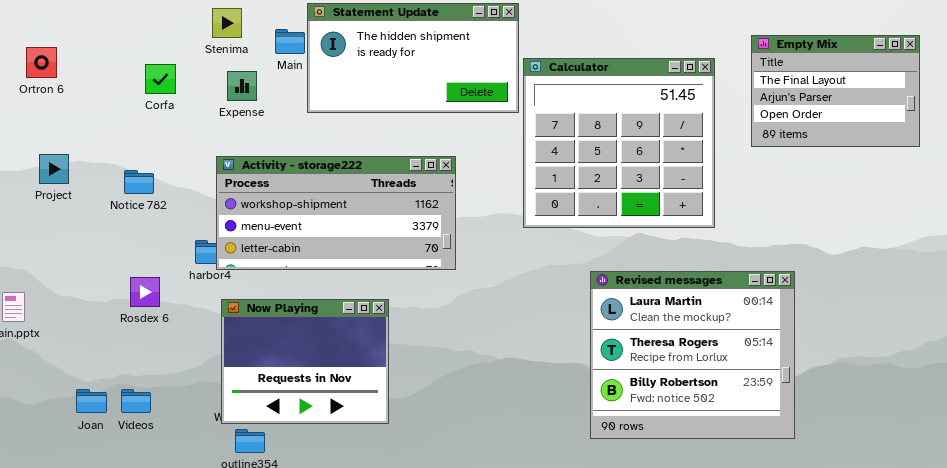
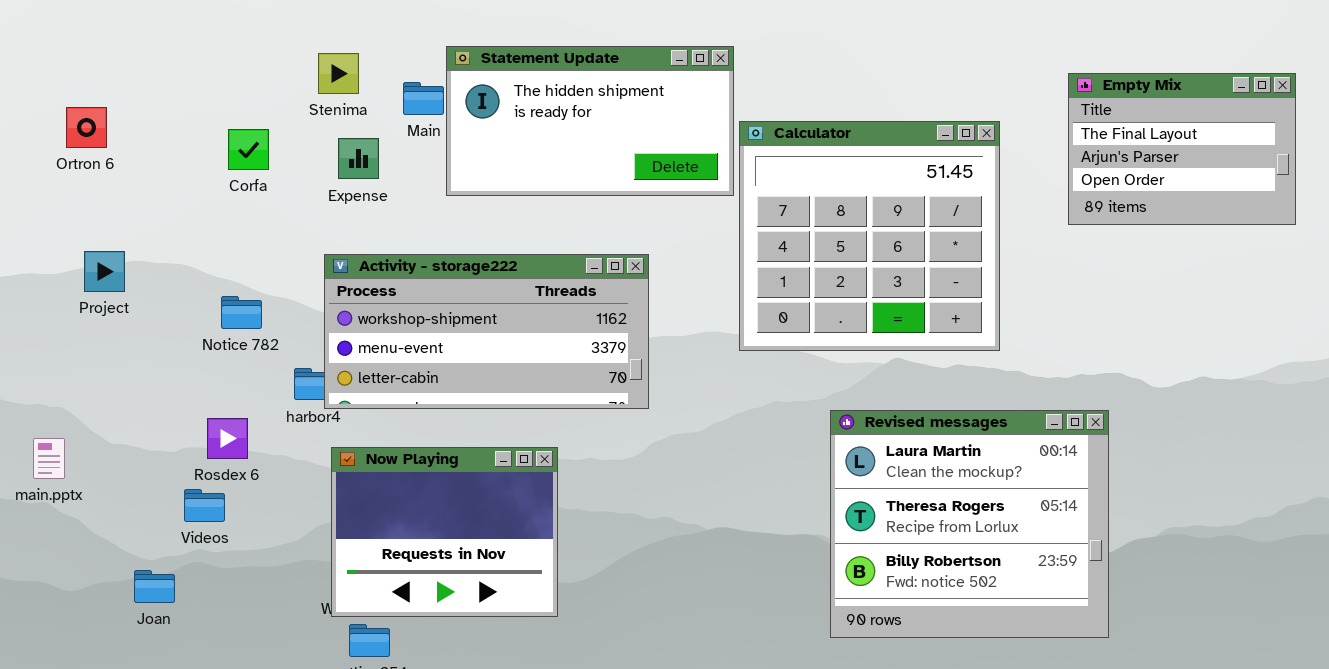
Empty Mix: [751,35,920,147] -> [1068,73,1296,225], moved
Notice 782: [124,170,154,194] -> [221,296,262,329], moved
Videos: [121,389,151,413] -> [184,489,225,522], moved

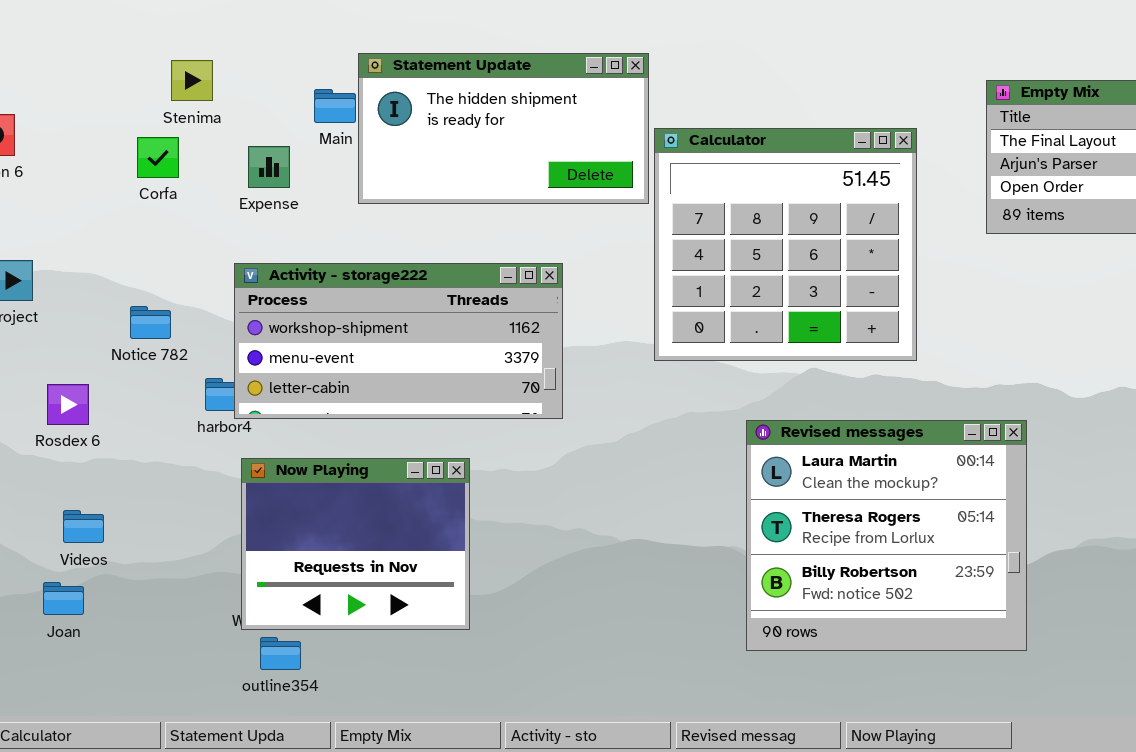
Stenima: [318,53,359,94] -> [171,60,213,101], moved
Rosdex 6: [207,418,248,459] -> [47,384,89,425], moved
Videos: [184,489,225,522] -> [63,510,104,543], moved

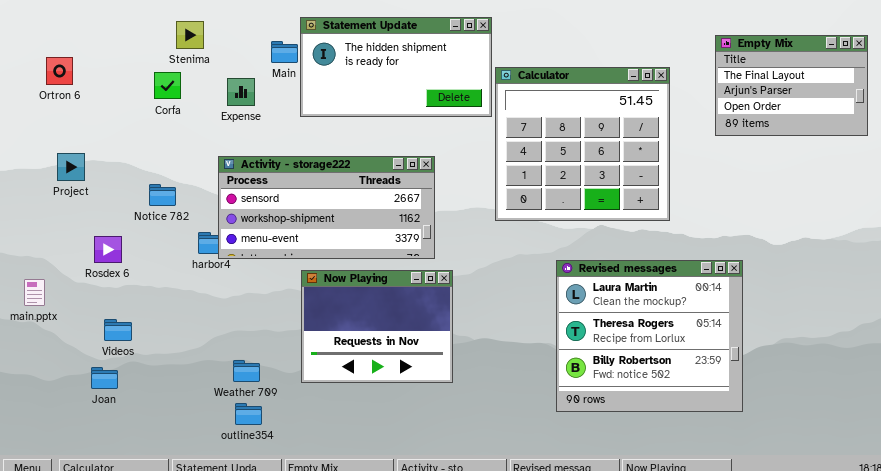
Activity - storage222: [234,263,563,419] -> [218,156,435,259], scrolled up 1 row
Now Playing: [241,458,470,630] -> [301,270,453,383], moved

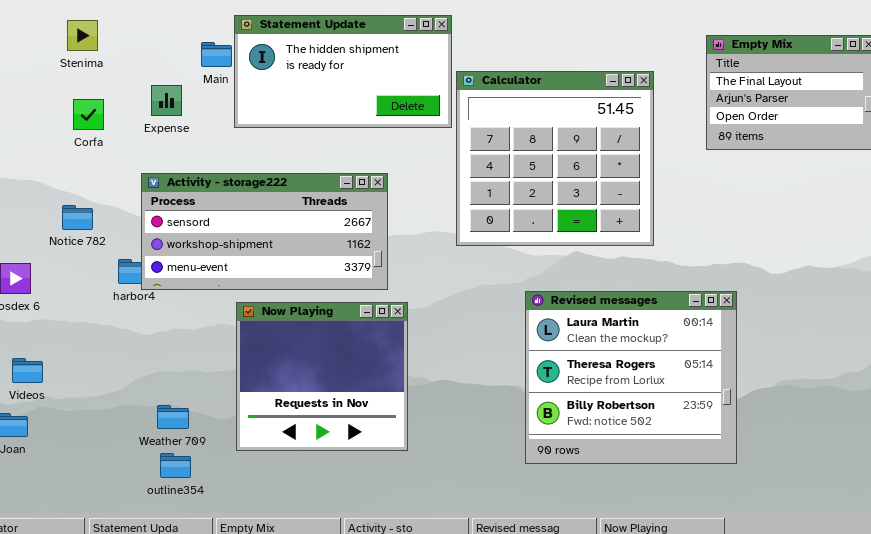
Stenima: [176,21,204,49] -> [67,20,98,51], moved
Corfa: [154,72,181,99] -> [73,99,104,130], moved
Now Playing: [301,270,453,383] -> [236,302,408,451], resized

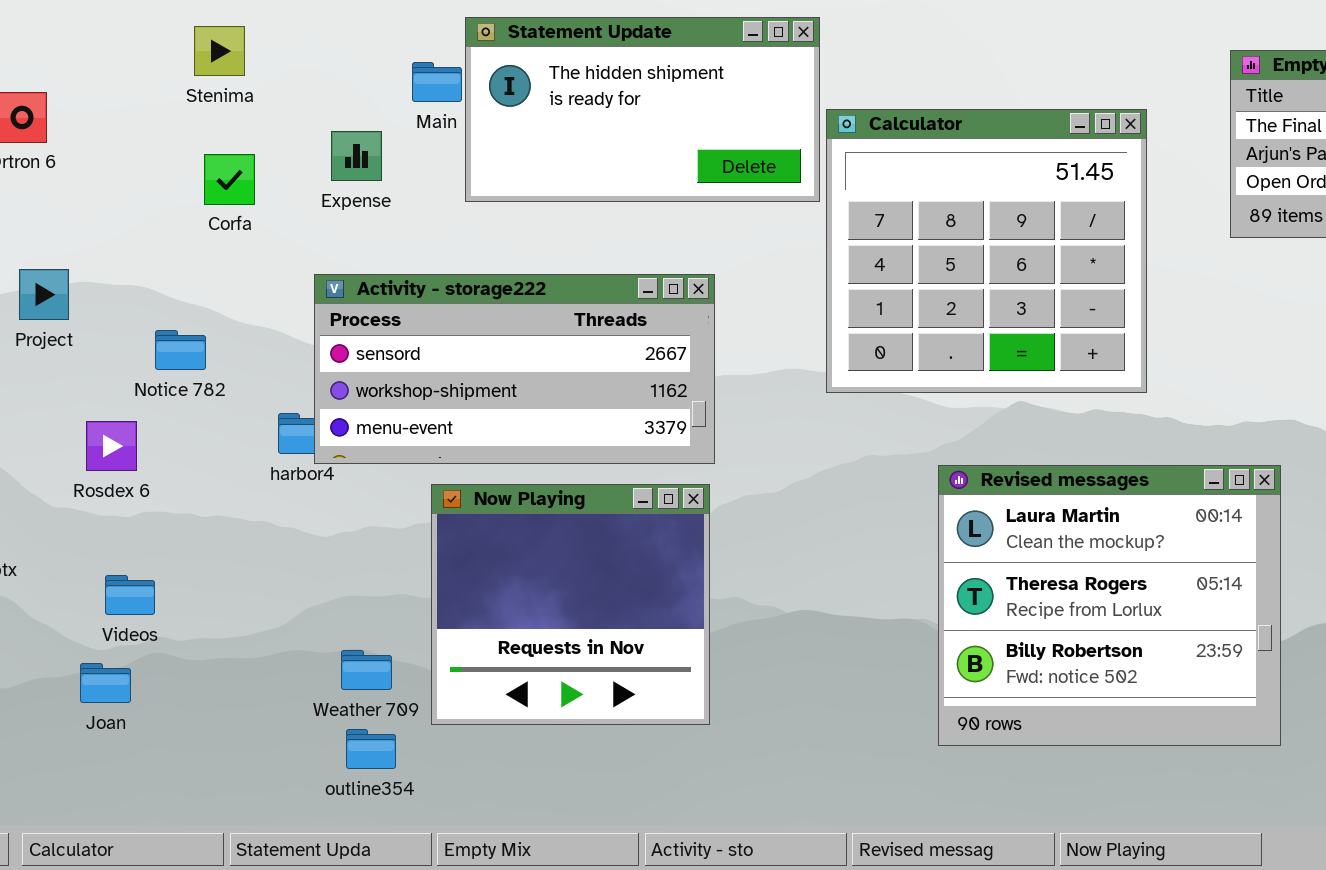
Notice 782: [62,205,93,230] -> [155,330,206,370], moved
Now Playing: [236,302,408,451] -> [431,484,710,725], moved

